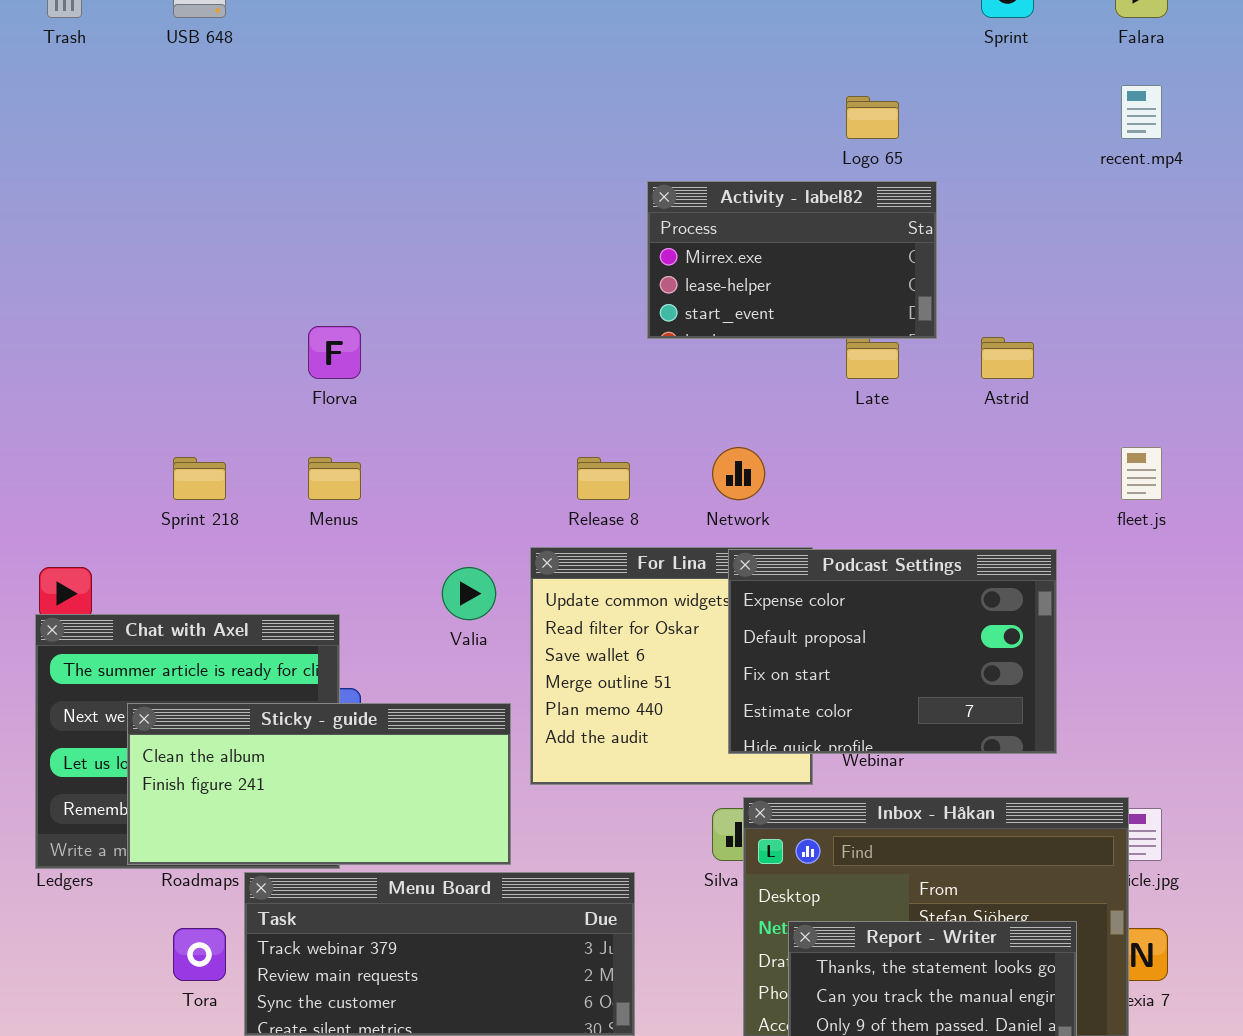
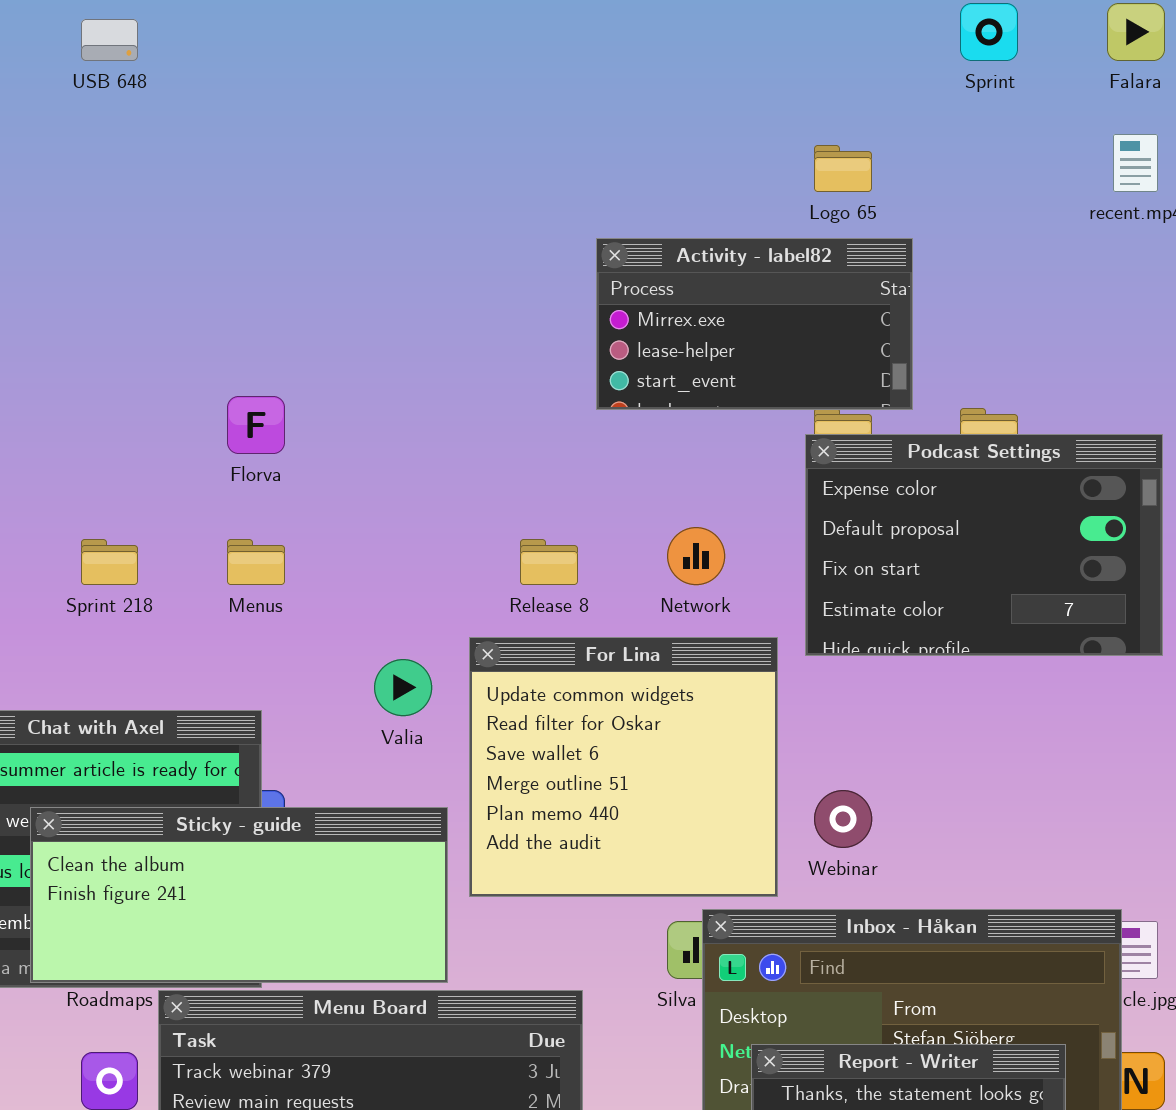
Podcast Settings: [728,549,1057,754] -> [805,434,1163,656], moved

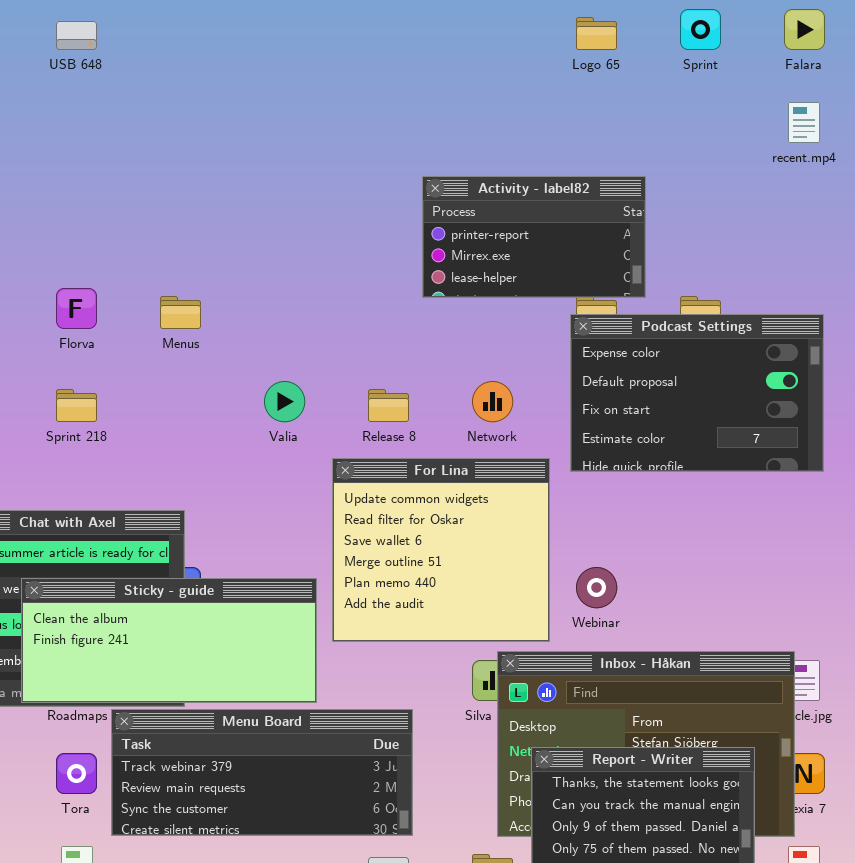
Logo 65: [814,145,872,192] -> [576,17,617,50], moved
Activity - label82: [596,238,913,410] -> [422,176,646,298], scrolled up 1 row
Florva: [227,396,285,454] -> [56,288,97,329], moved
Menus: [227,539,285,585] -> [160,296,201,329], moved
Valia: [374,659,432,716] -> [264,381,305,422], moved

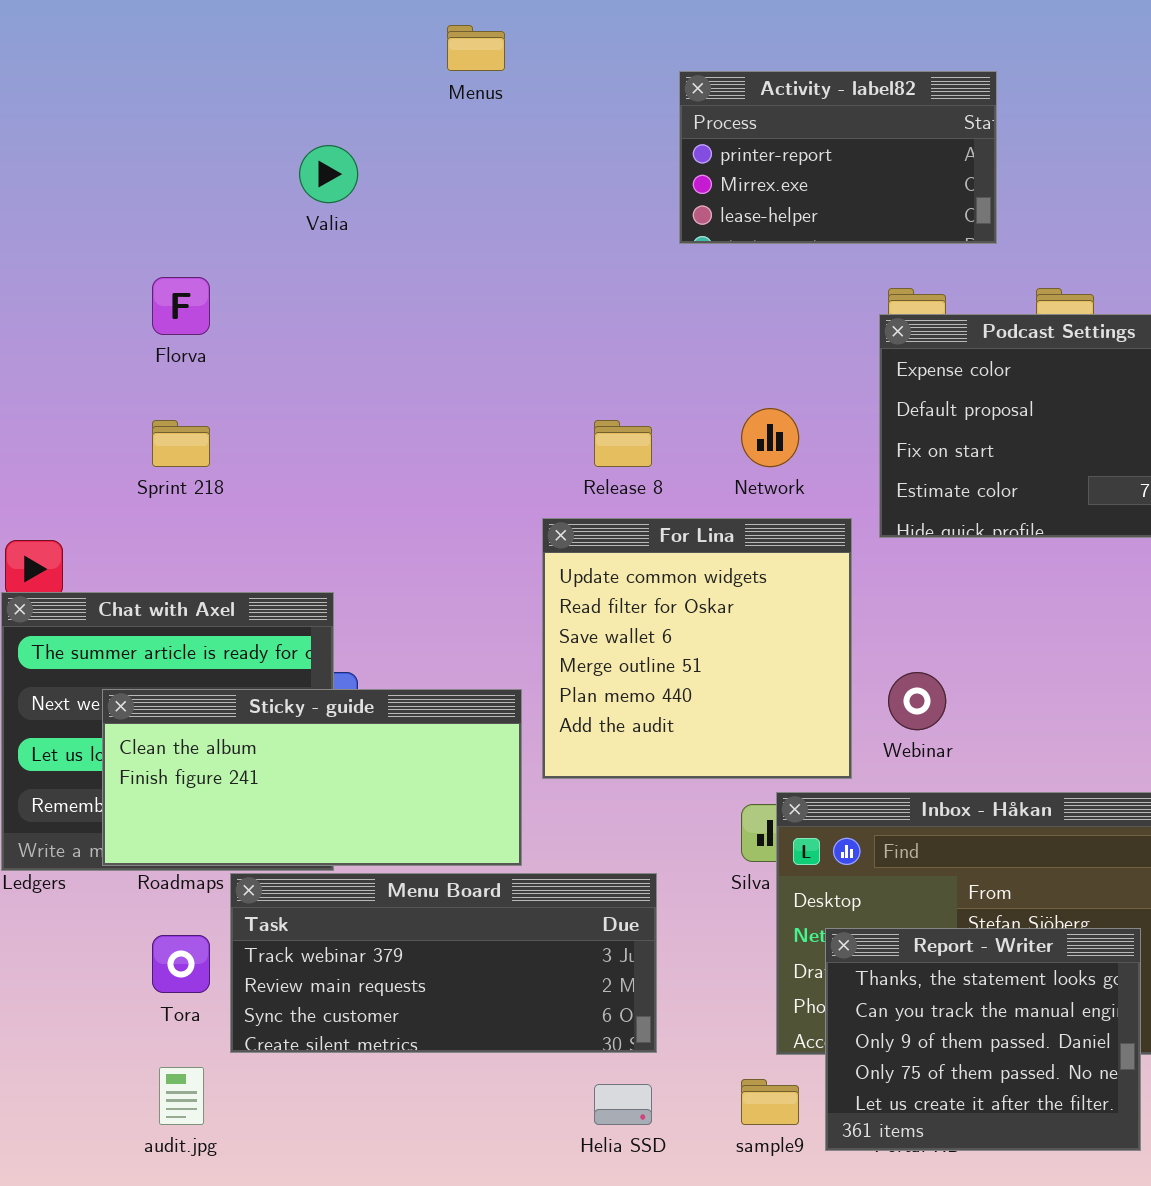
Activity - label82: [422,176,646,298] -> [679,71,997,244], moved
Menus: [160,296,201,329] -> [447,25,505,71], moved
Valia: [264,381,305,422] -> [299,145,358,203], moved

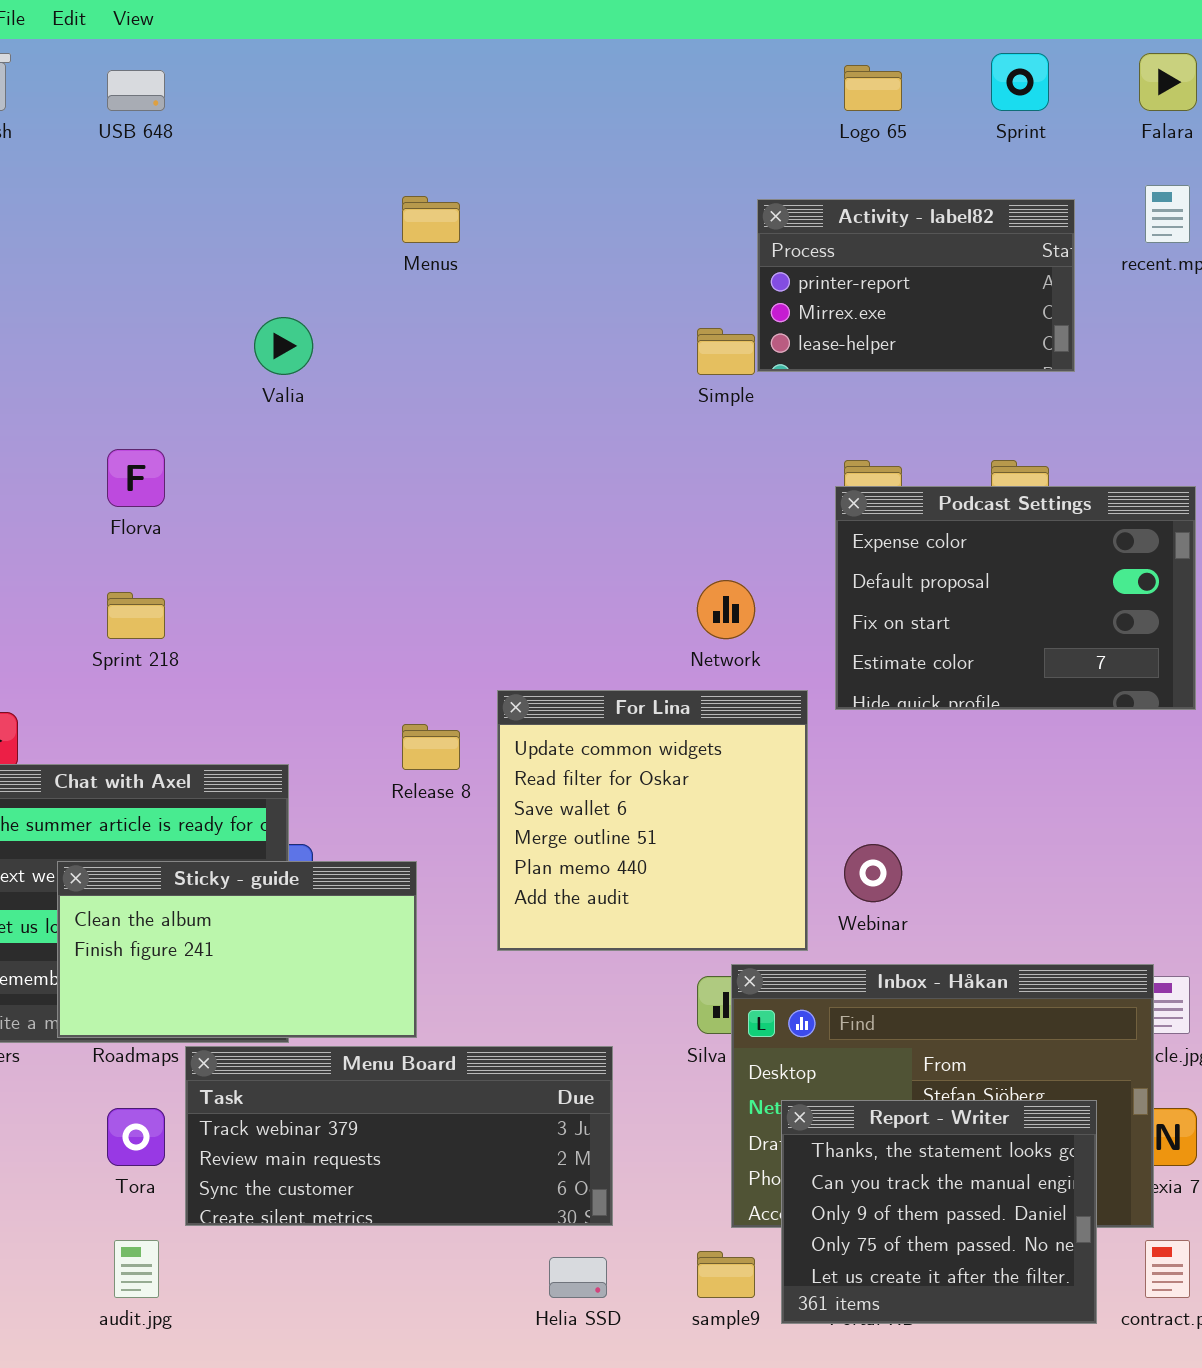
Activity - label82: [679,71,997,244] -> [757,199,1075,372], moved
Release 8: [594,420,652,467] -> [402,724,460,770], moved
Sticky - guide: [102,689,522,866] -> [57,861,417,1038], resized

